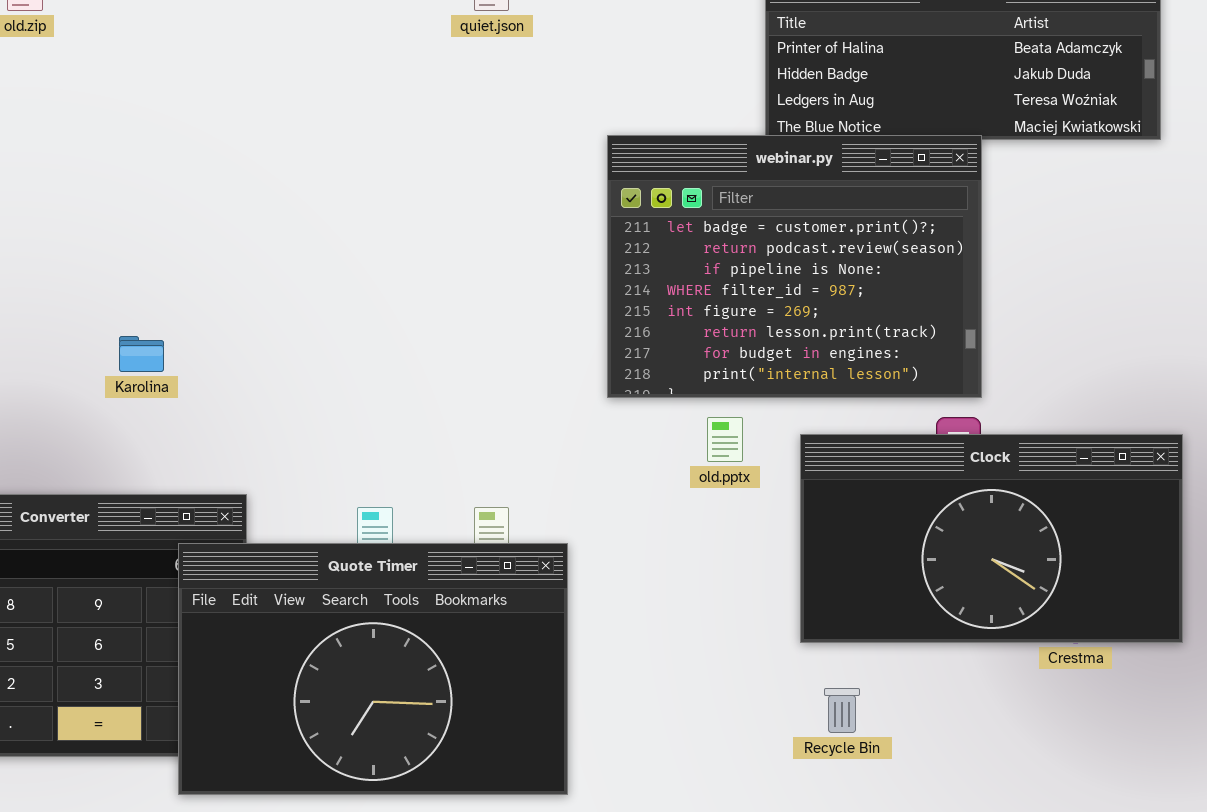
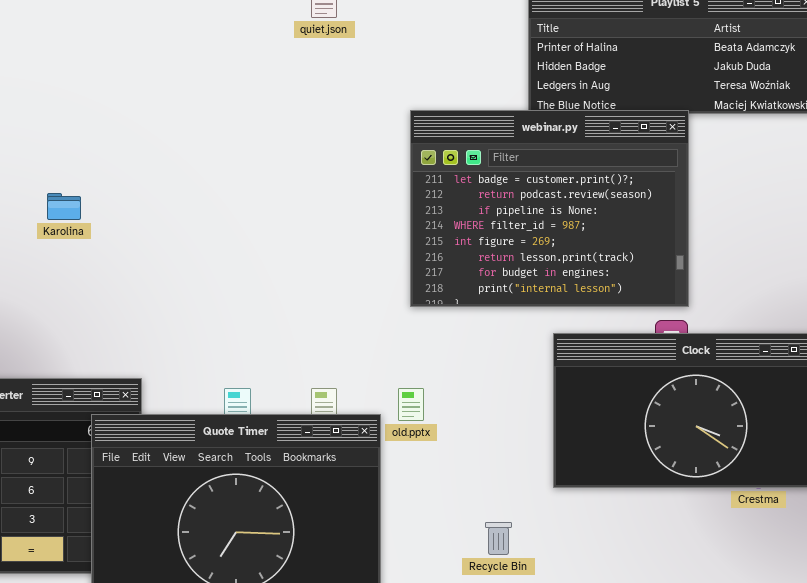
Karolina: [119,336,164,372] -> [47,193,81,220], moved
old.pptx: [707,417,743,462] -> [398,388,424,421], moved
Recycle Bin: [824,688,860,733] -> [485,522,512,555], moved

